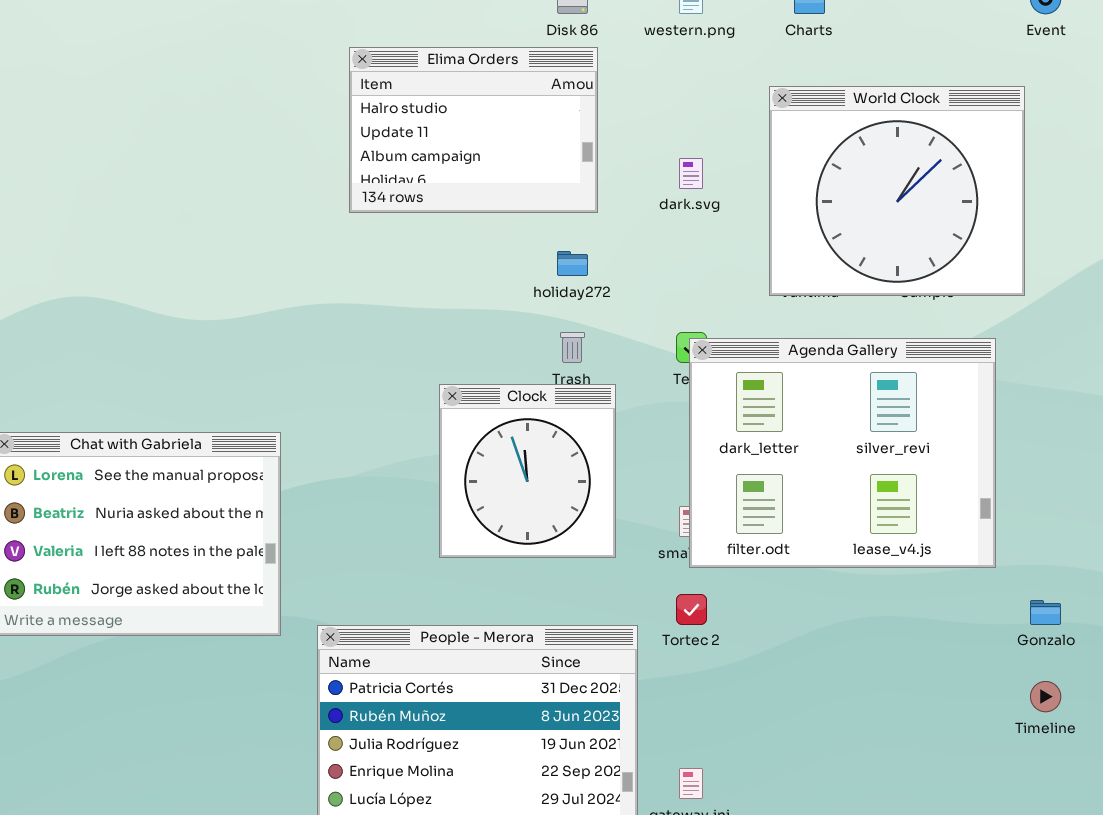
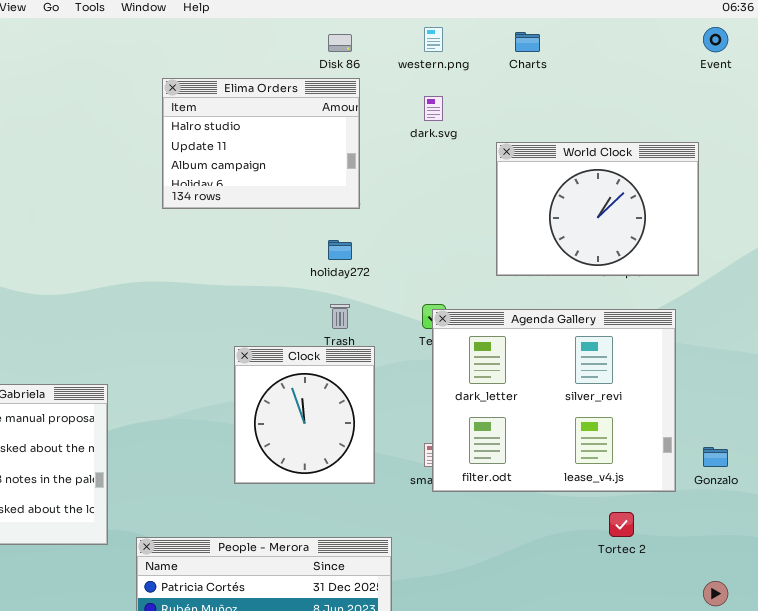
World Clock: [769,86,1025,296] -> [496,142,699,276], resized
dark.svg: [679,158,703,189] -> [424,96,443,121], moved
Tortec 2: [676,594,707,625] -> [609,512,634,537], moved
Gonzalo: [1030,600,1061,625] -> [703,447,728,467], moved

